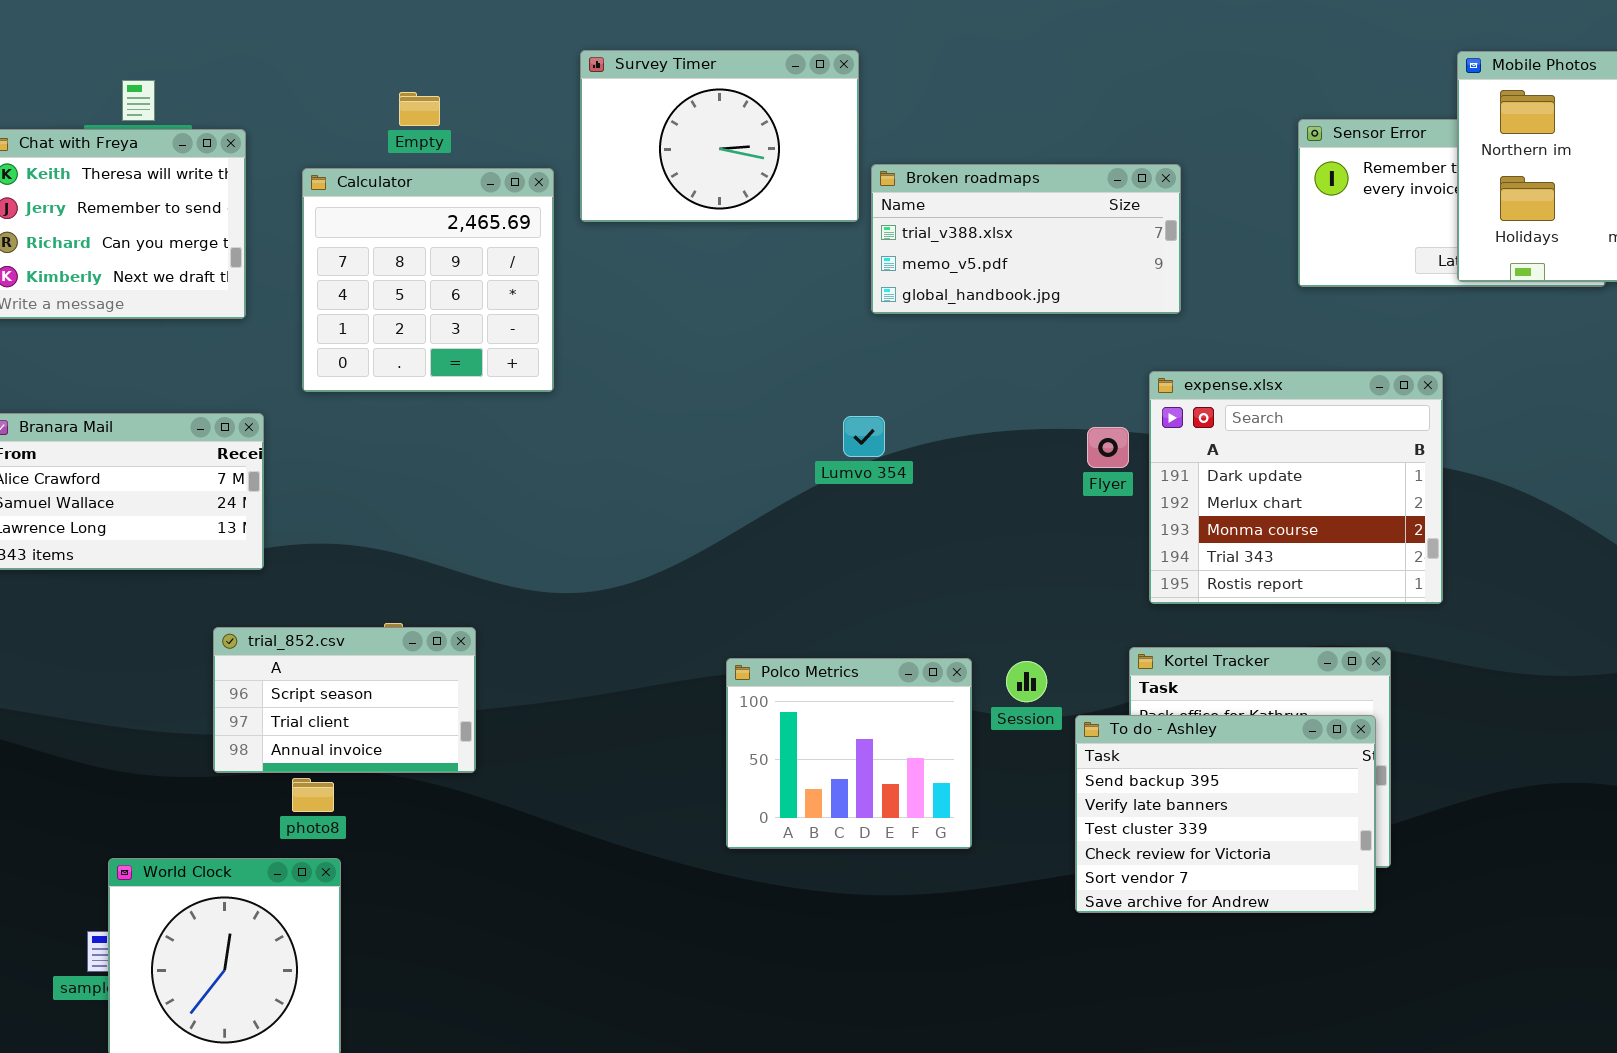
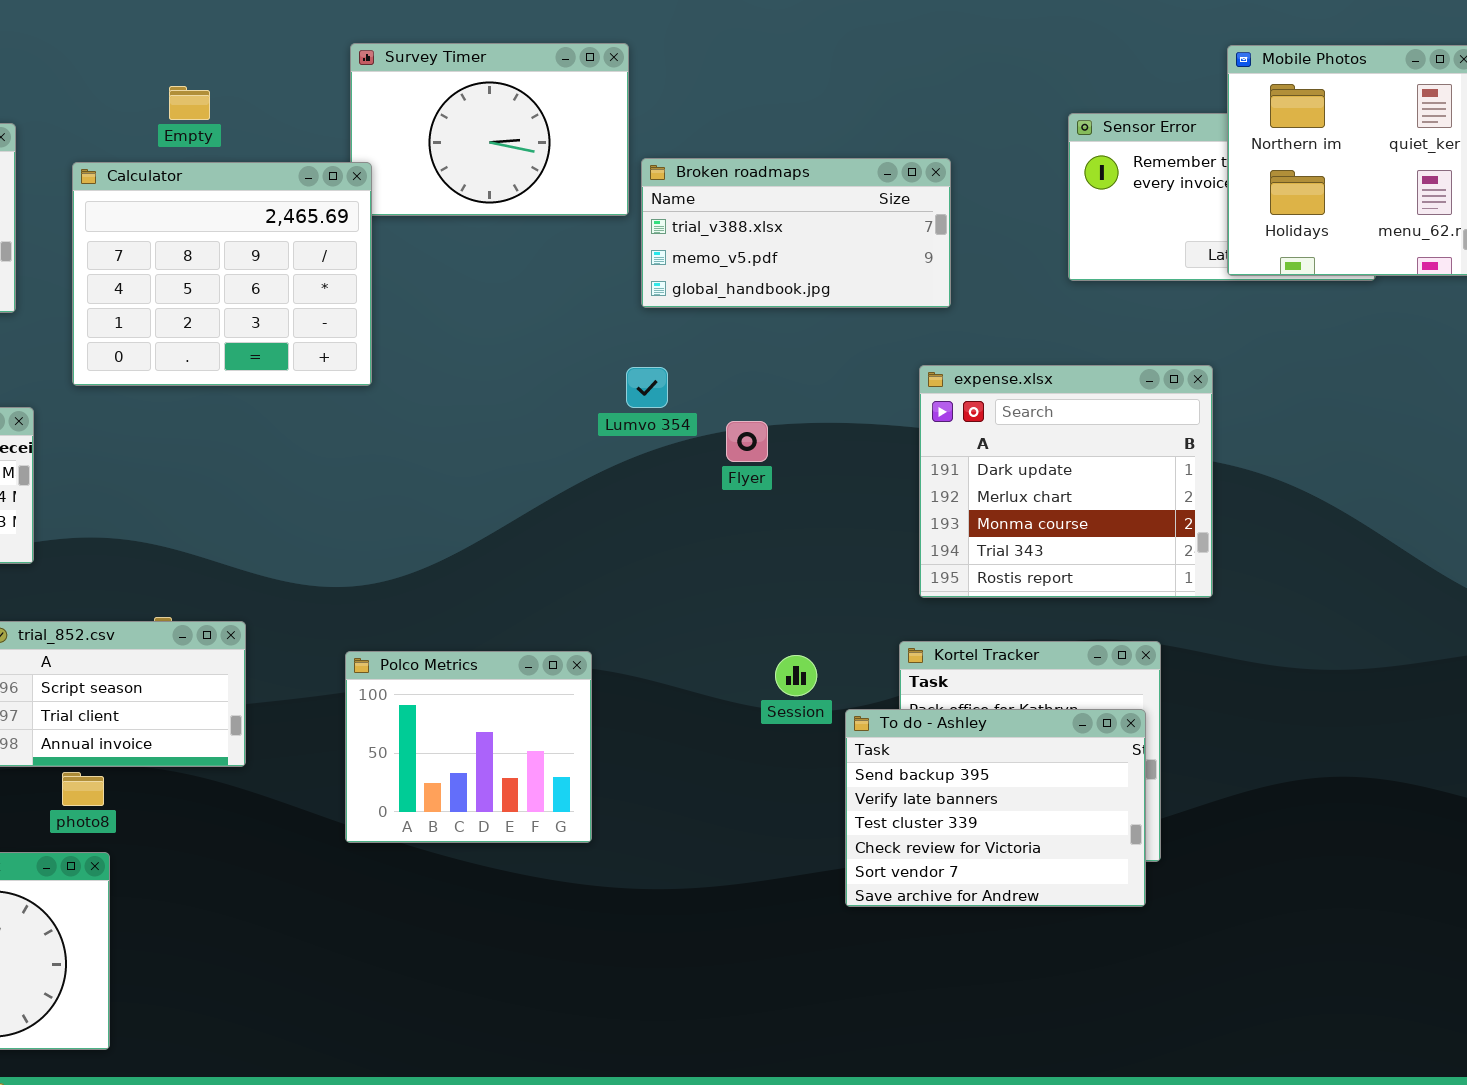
Calculator: [302,168,554,392] -> [72,162,372,386], resized
Lumvo 354: [843,416,885,457] -> [626,367,668,408], moved
Flyer: [1087,427,1129,468] -> [726,421,768,462], moved
Polco Metrics: [726,658,972,849] -> [345,651,592,843], moved

